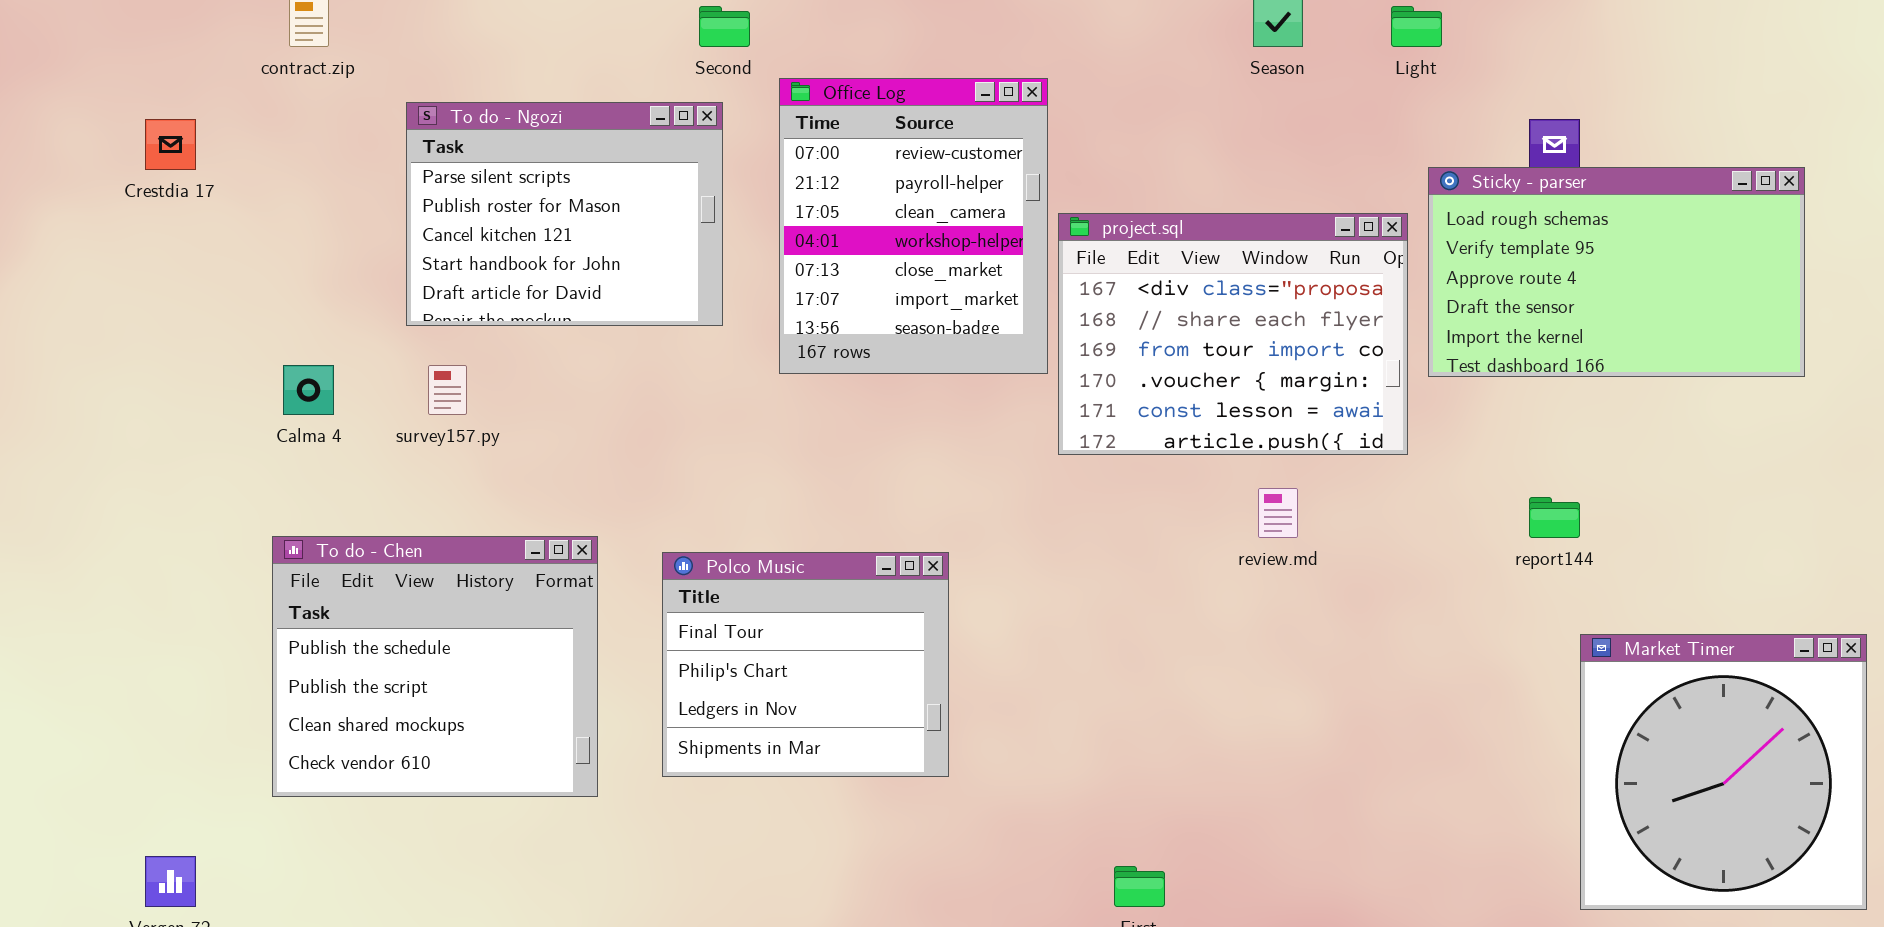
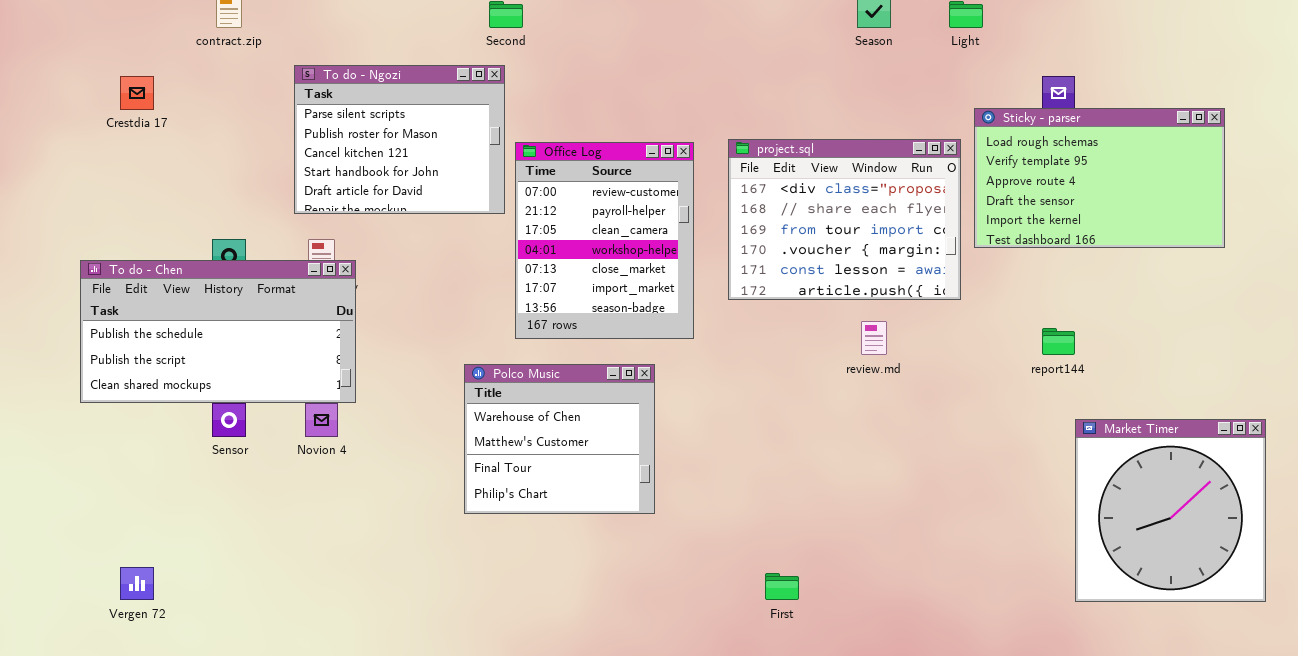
Office Log: [779,78,1048,374] -> [515,142,694,339], moved
To do - Chen: [272,536,598,797] -> [80,260,356,403], moved, resized
Polco Music: [662,552,949,777] -> [464,364,655,514], scrolled up 2 rows

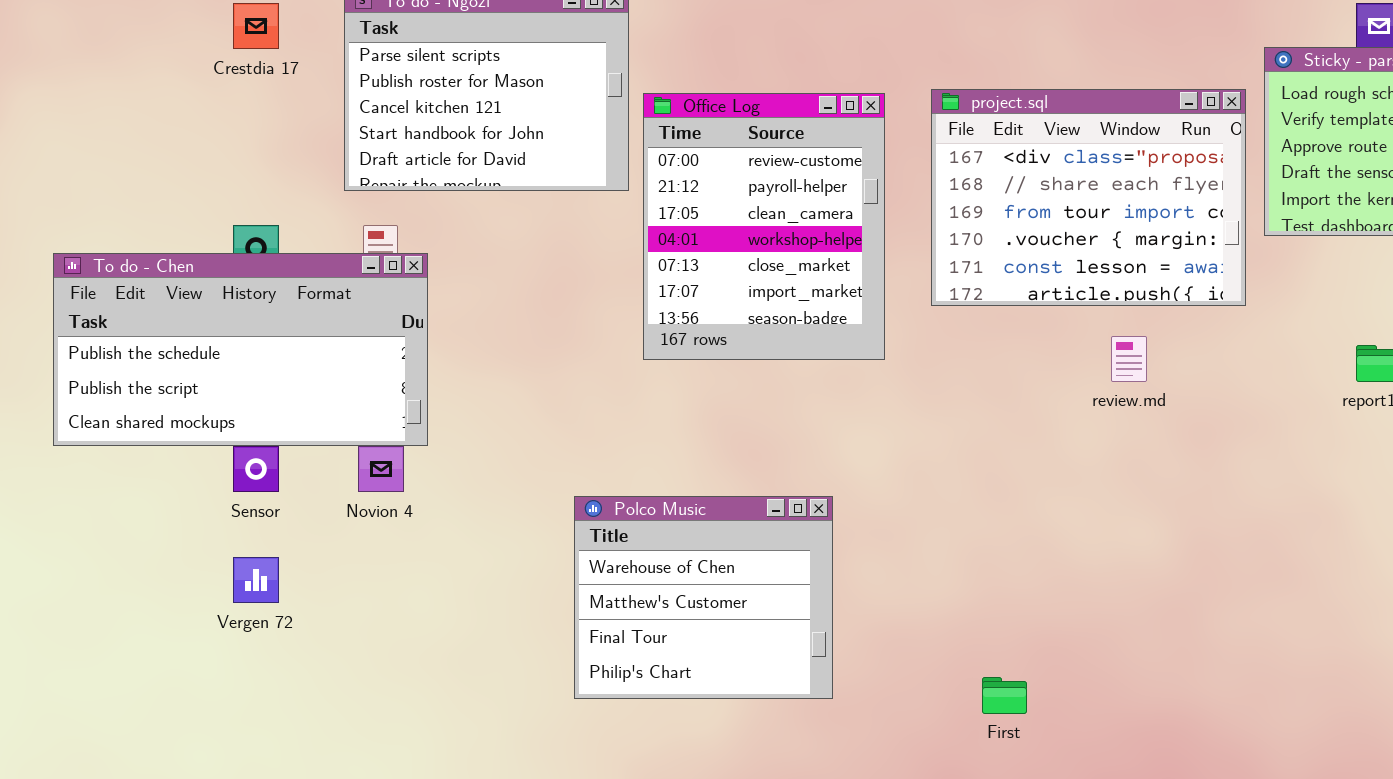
Crestdia 17: [120,76,154,110] -> [233,3,279,49], moved
Polco Music: [464,364,655,514] -> [574,496,833,699], moved
Vergen 72: [120,567,154,600] -> [233,557,279,603], moved

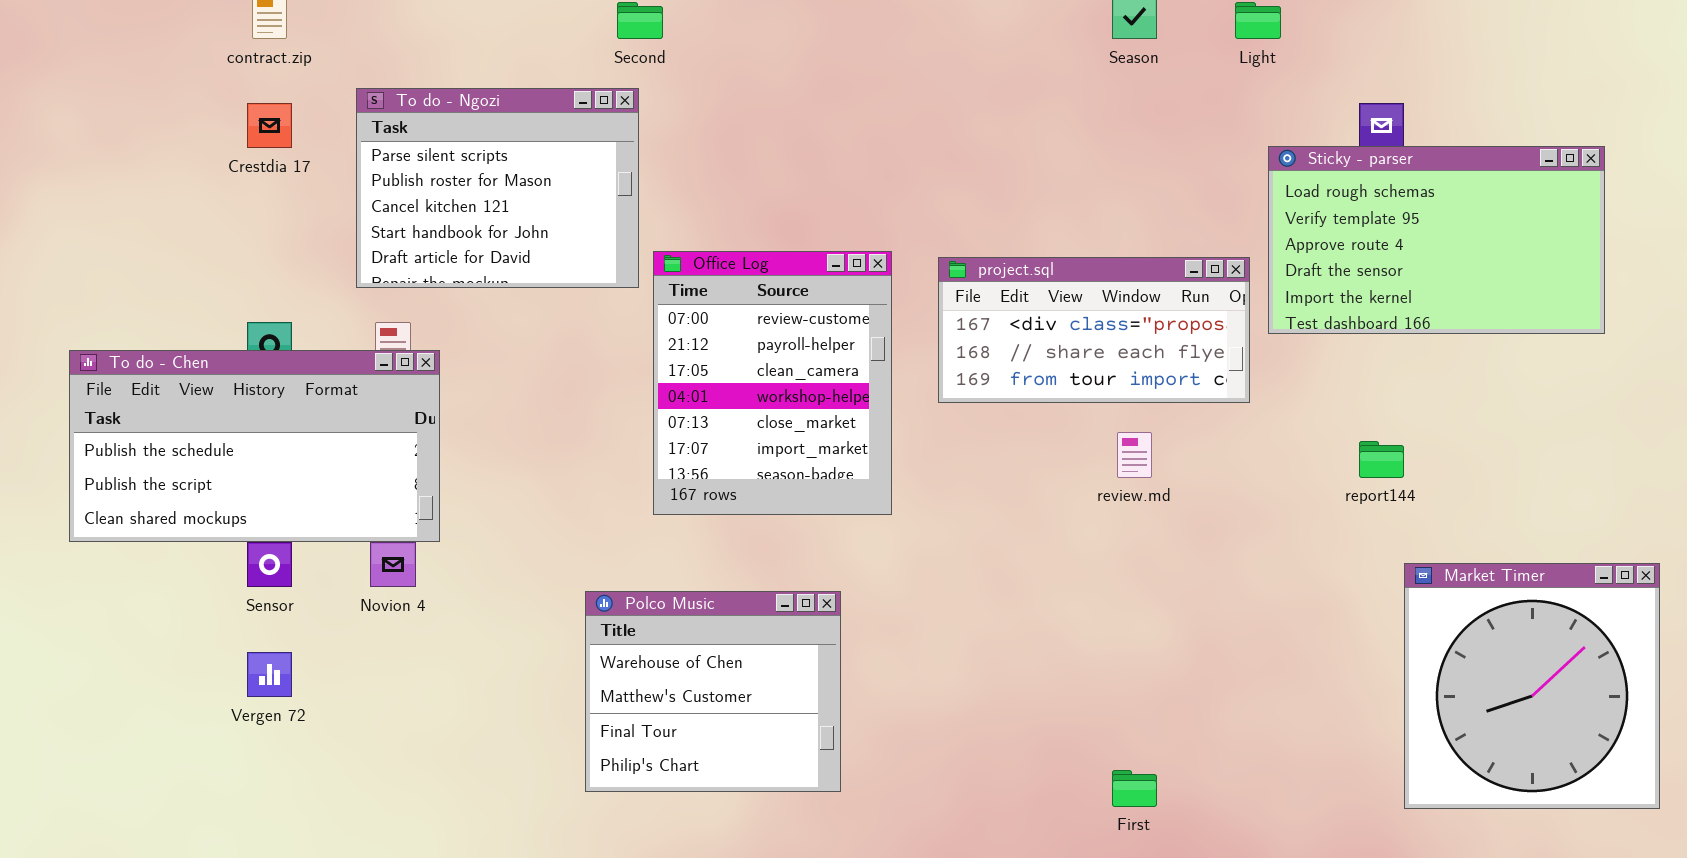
project.sql: [931,89,1246,306] -> [938,257,1250,403], resized
Office Log: [643,93,885,360] -> [653,251,892,515], moved
First: [982,677,1027,714] -> [1112,770,1157,807], moved

